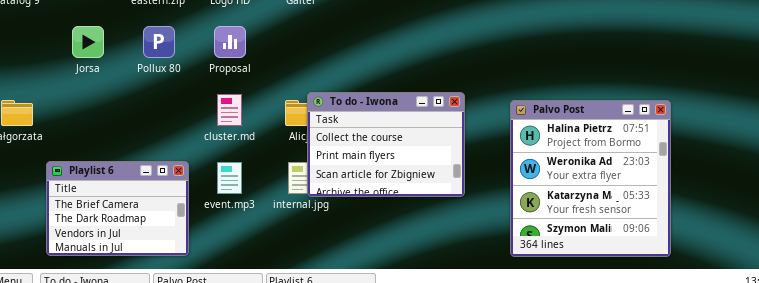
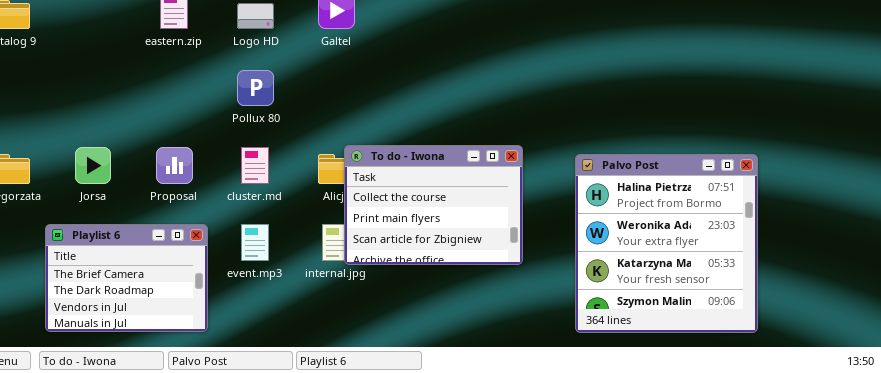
Jorsa: [72,26,104,58] -> [75,147,111,184], moved
Pollux 80: [143,26,175,58] -> [237,70,274,106], moved
Proposal: [214,26,246,58] -> [156,147,193,184], moved

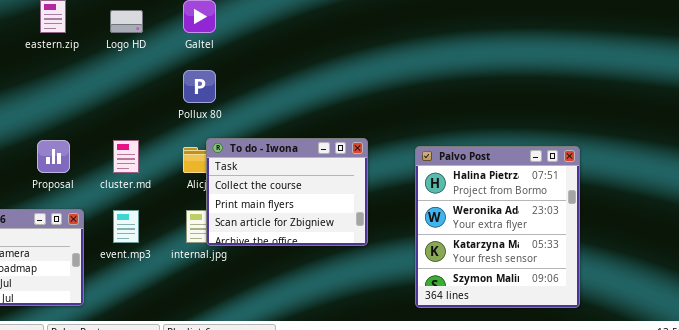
Pollux 80: [237,70,274,106] -> [183,70,216,103], moved

